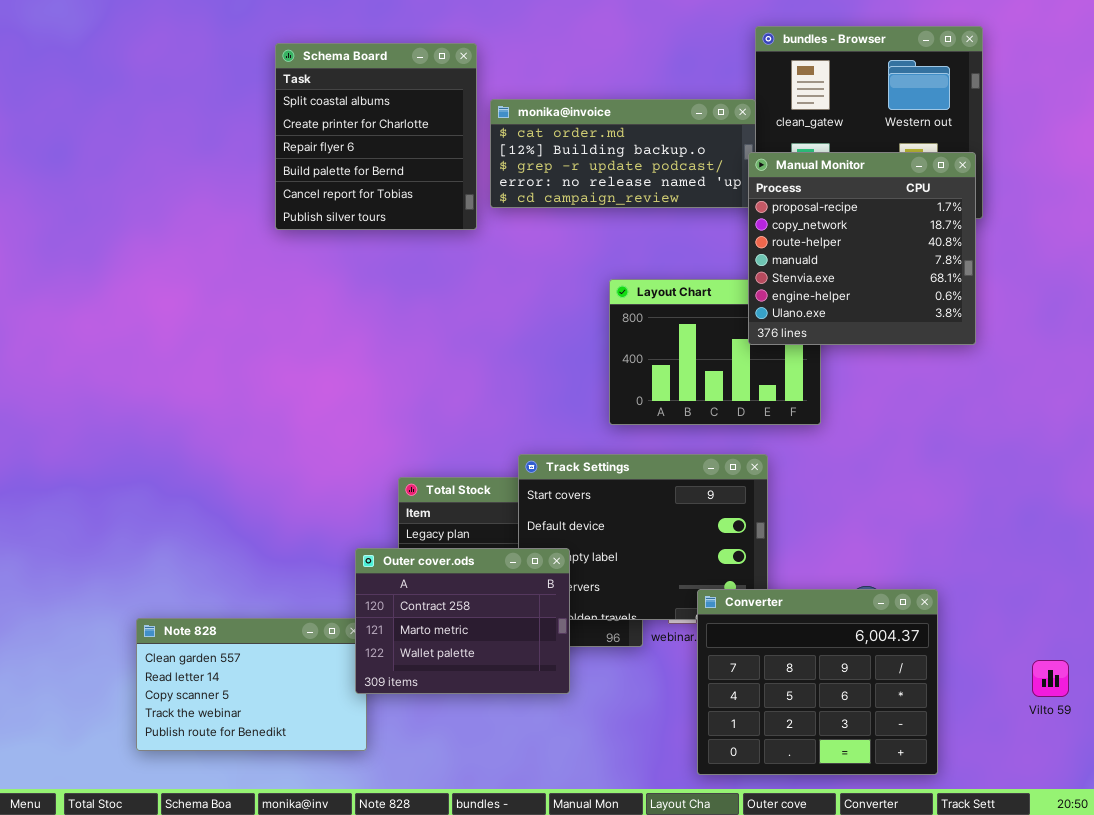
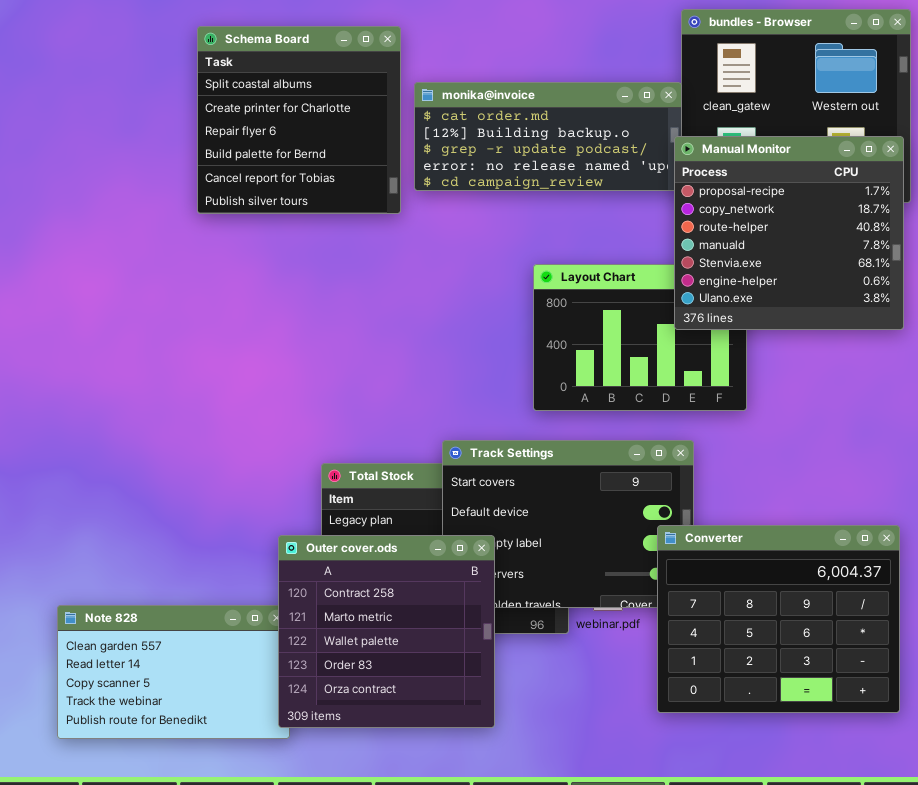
Outer cover.ods: [355,548,570,694] -> [278,535,495,728], resized
Converter: [697,589,938,775] -> [657,525,900,713], moved

